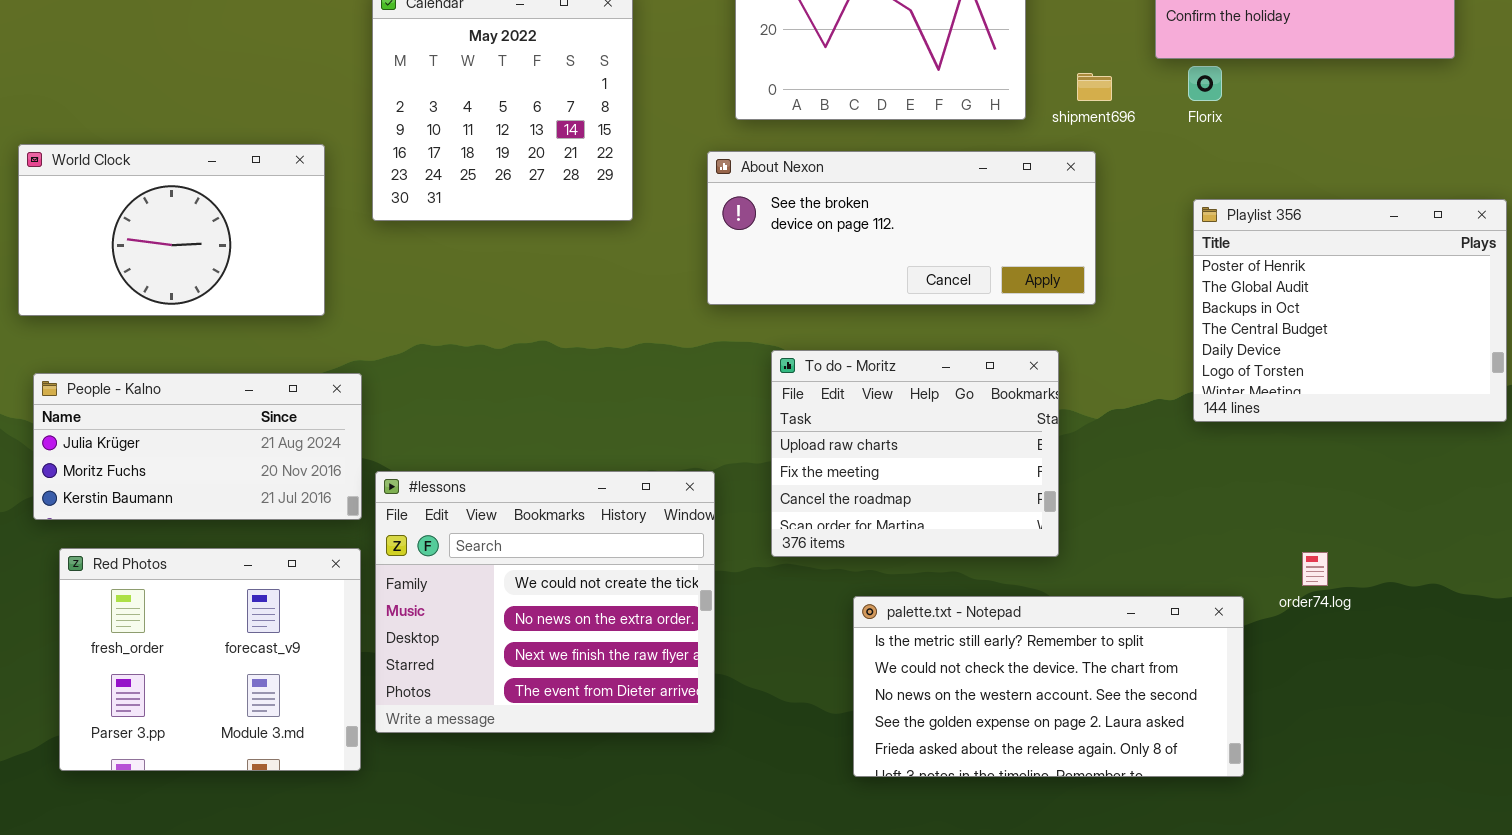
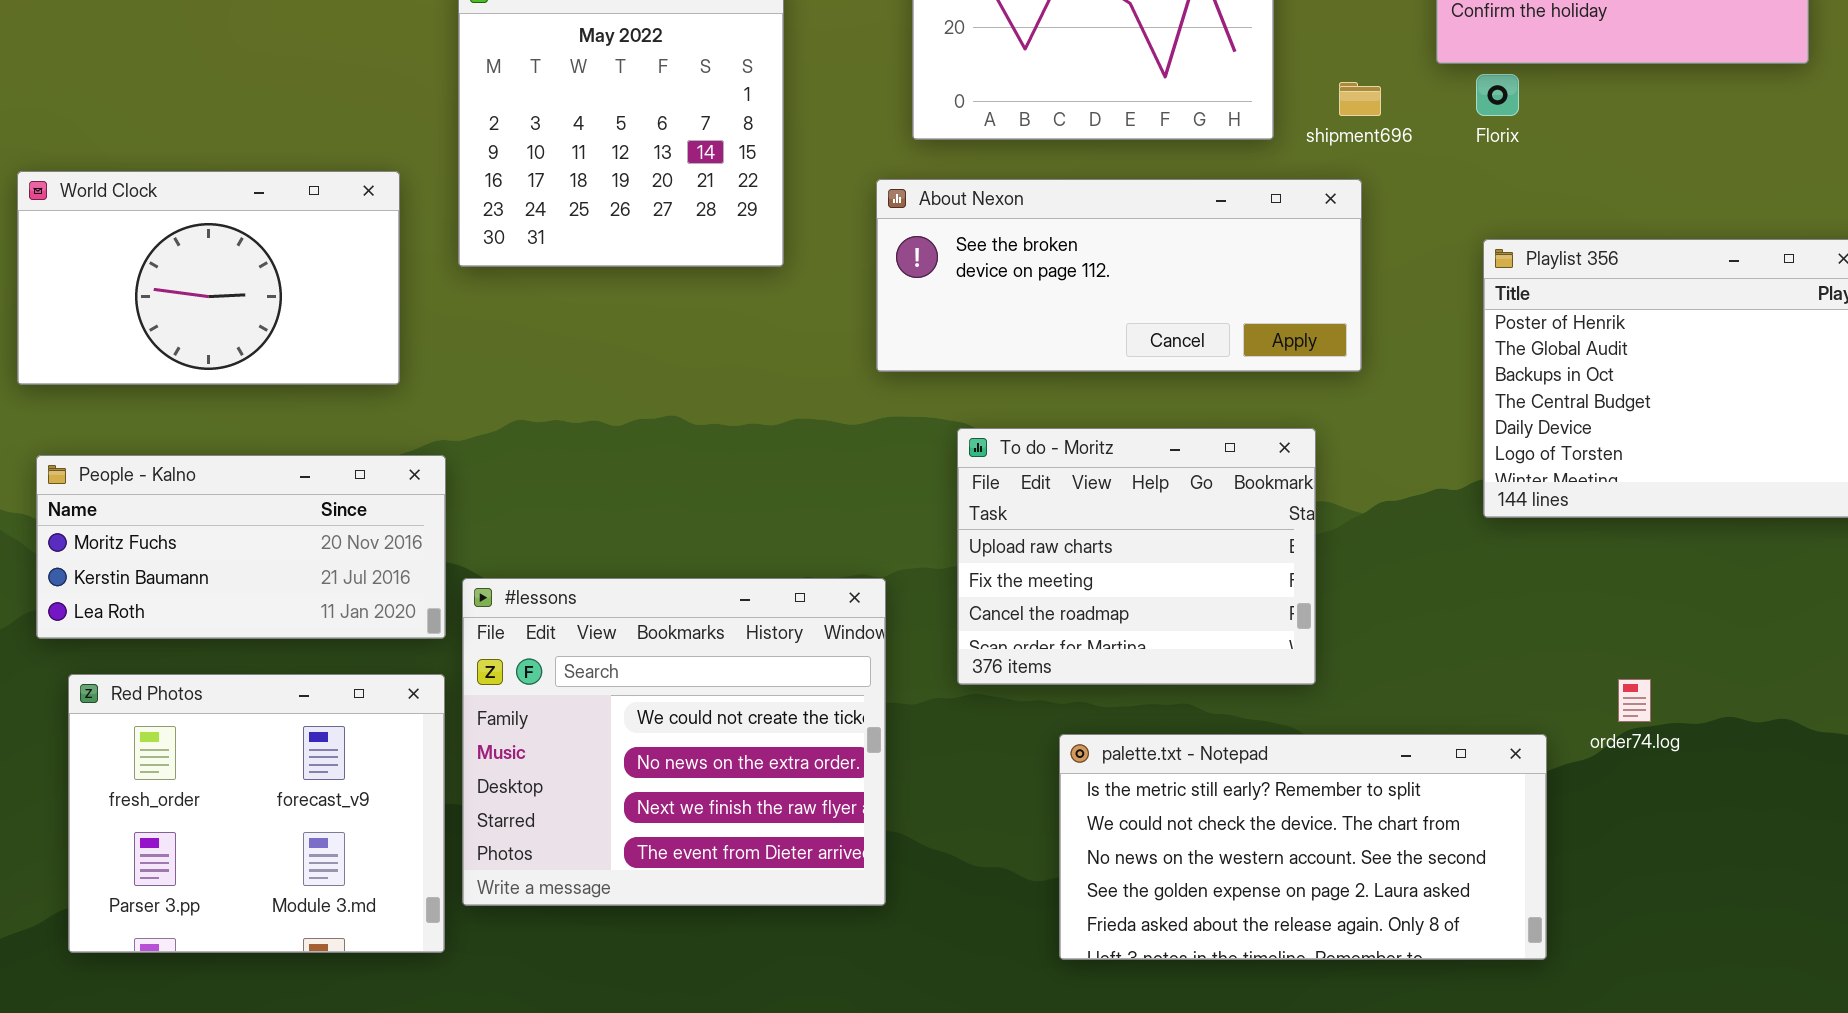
People - Kalno: [33,373,362,520] -> [36,455,446,639], scrolled down 1 row

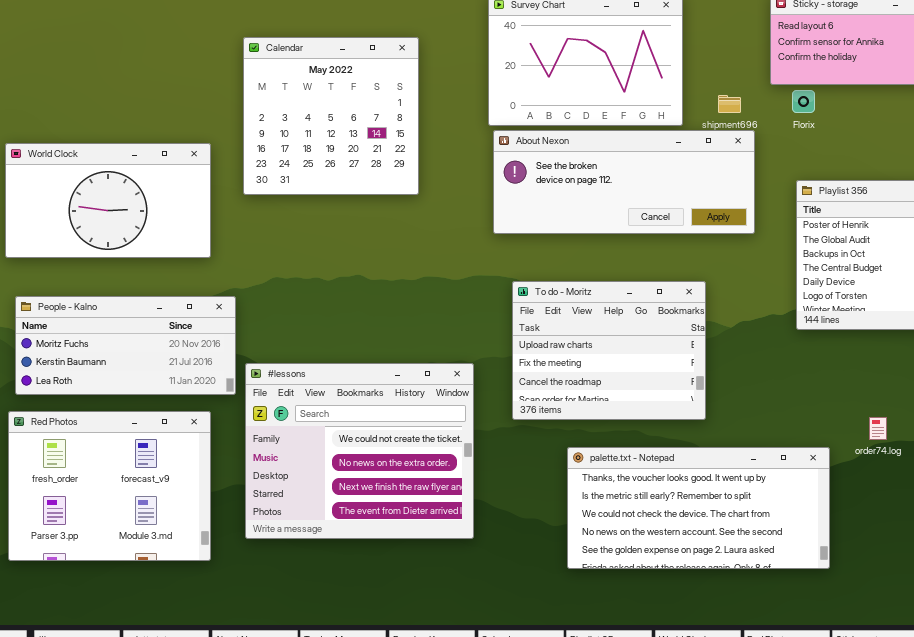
About Nexon: [876,179,1362,372] -> [493,130,755,234], moved
Red Photos: [68,674,445,953] -> [8,411,211,561], moved
palette.txt - Notepad: [1059,734,1547,960] -> [567,447,830,569], scrolled up 1 row

